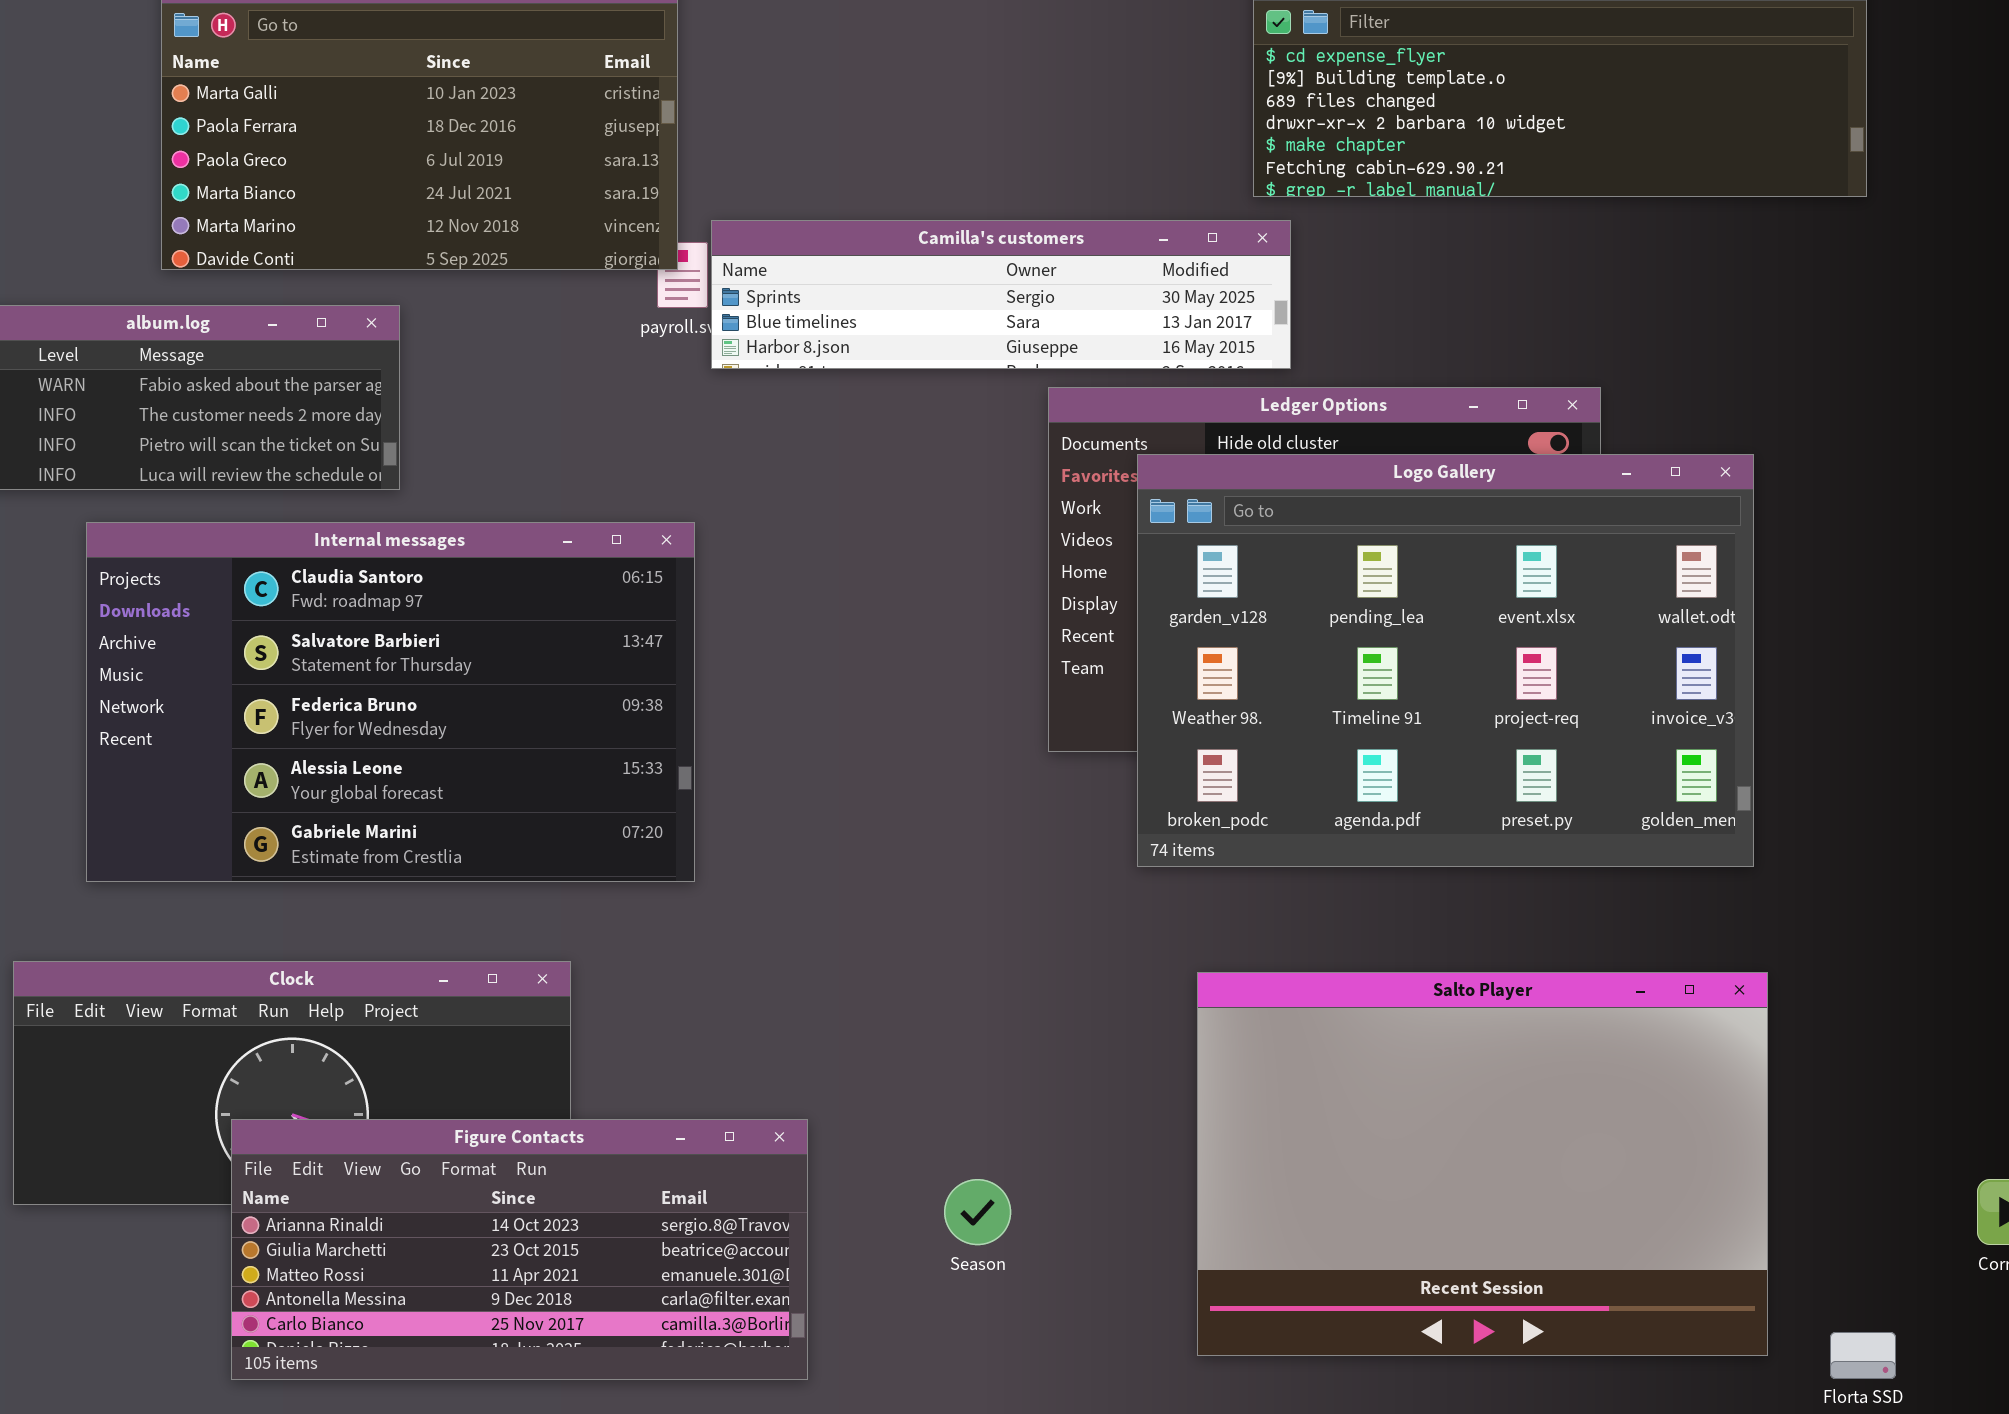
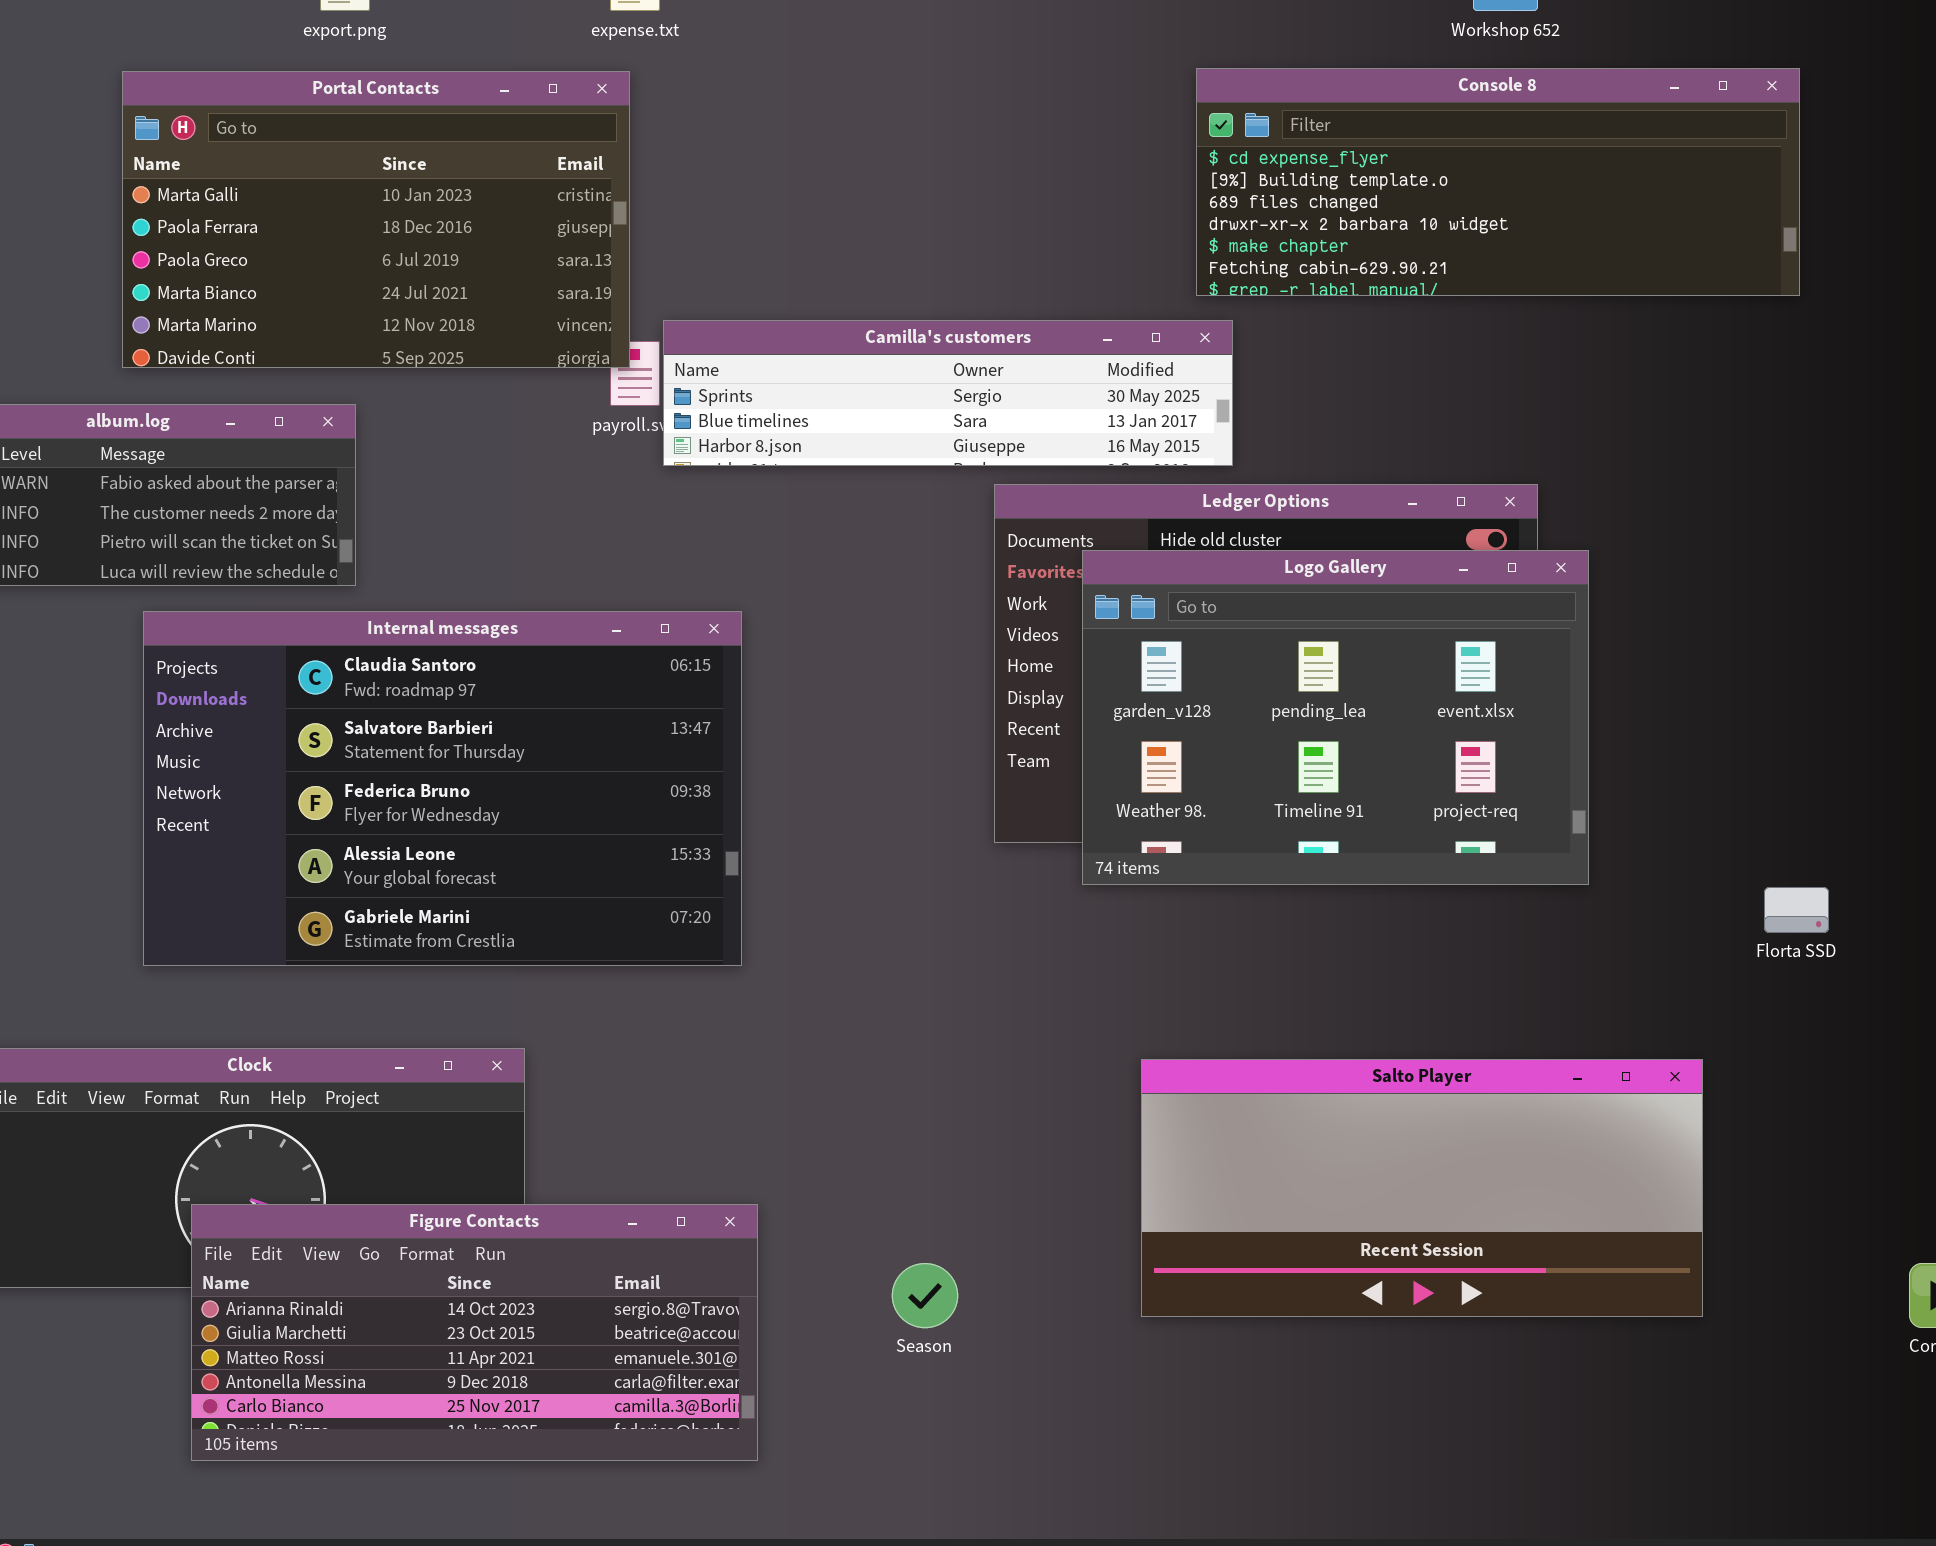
Logo Gallery: [1137,454,1754,867] -> [1082,550,1589,885], resized
Internal messages: [86,522,695,882] -> [143,611,742,966], moved
Salto Player: [1197,972,1768,1356] -> [1141,1059,1703,1317], resized
Florta SSD: [1830,1332,1896,1379] -> [1764,887,1829,933], moved

